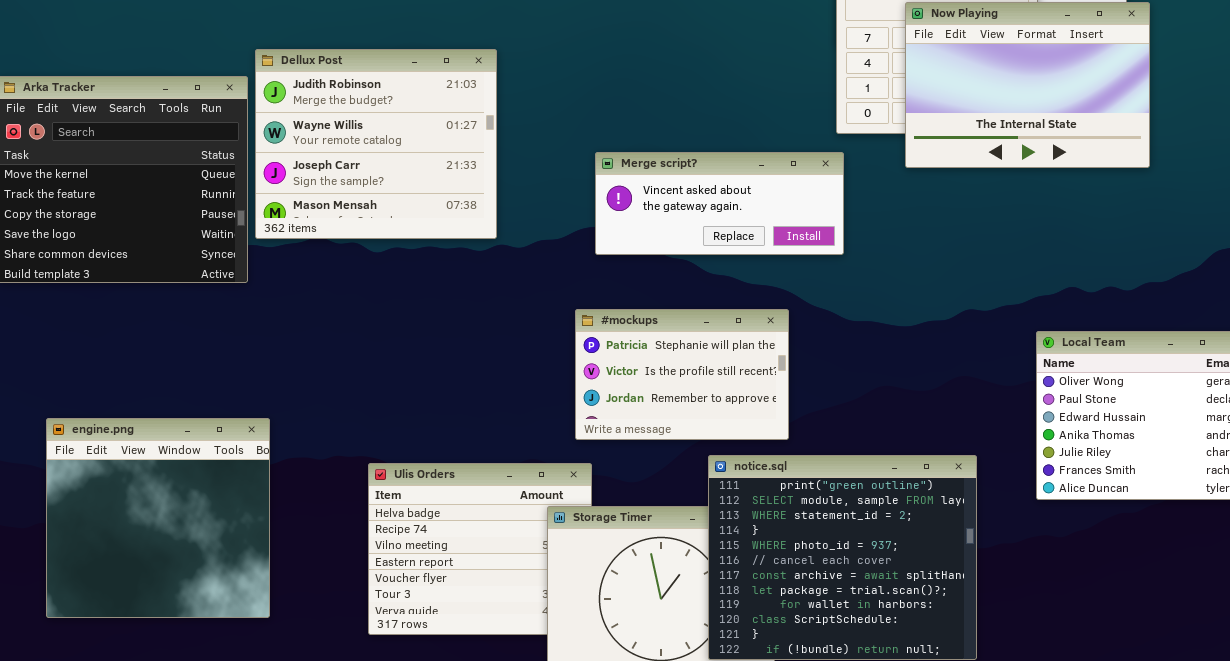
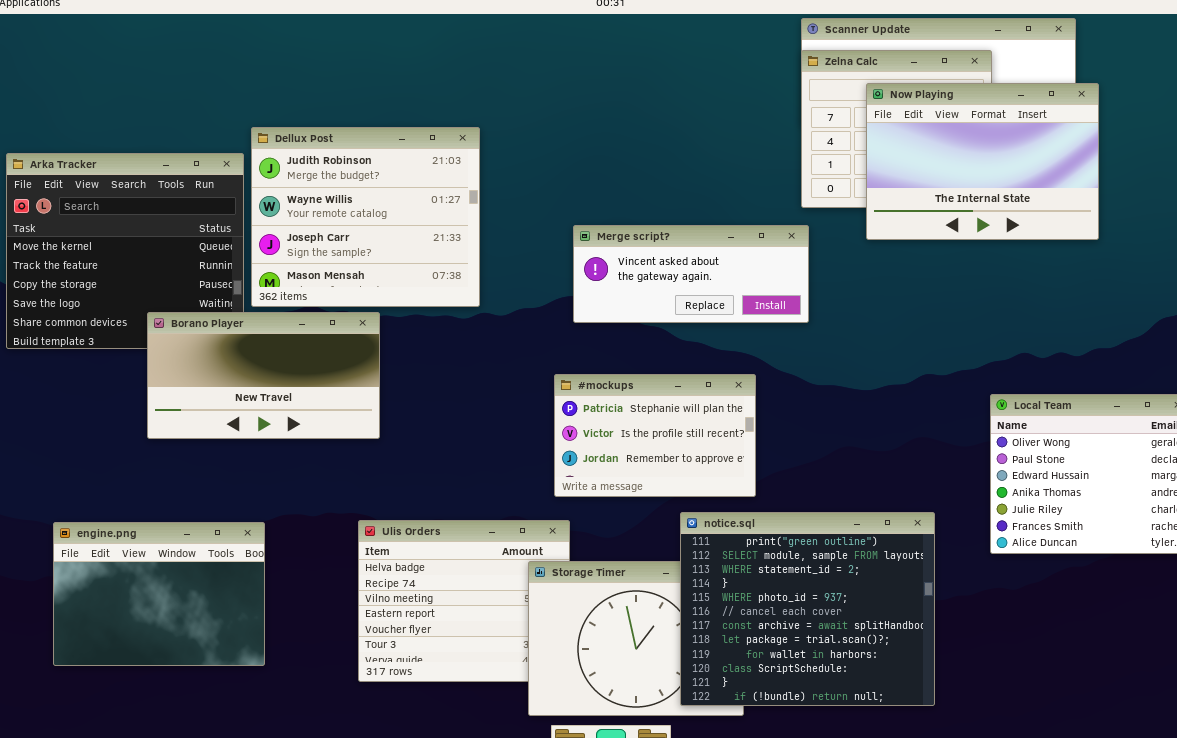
Borano Player: none -> [147,312,380,439], opened
engine.png: [46,418,270,618] -> [53,522,265,666], resized

